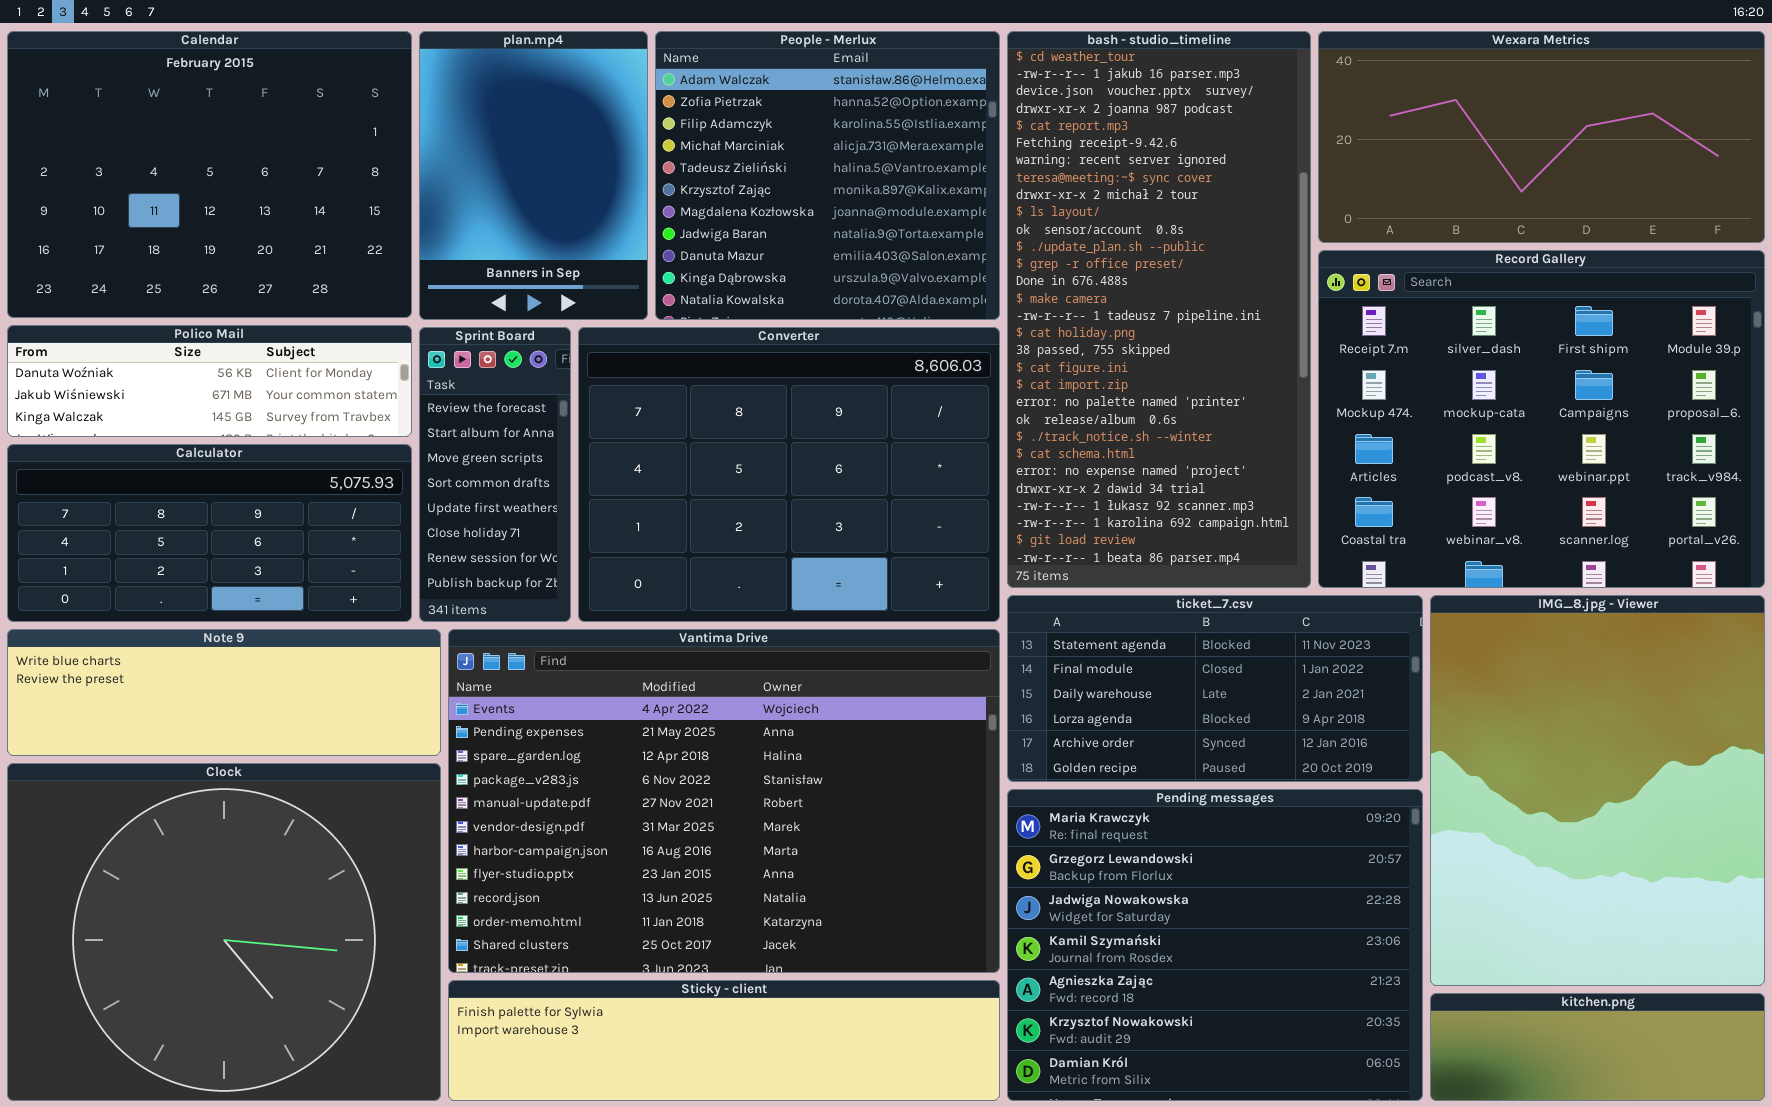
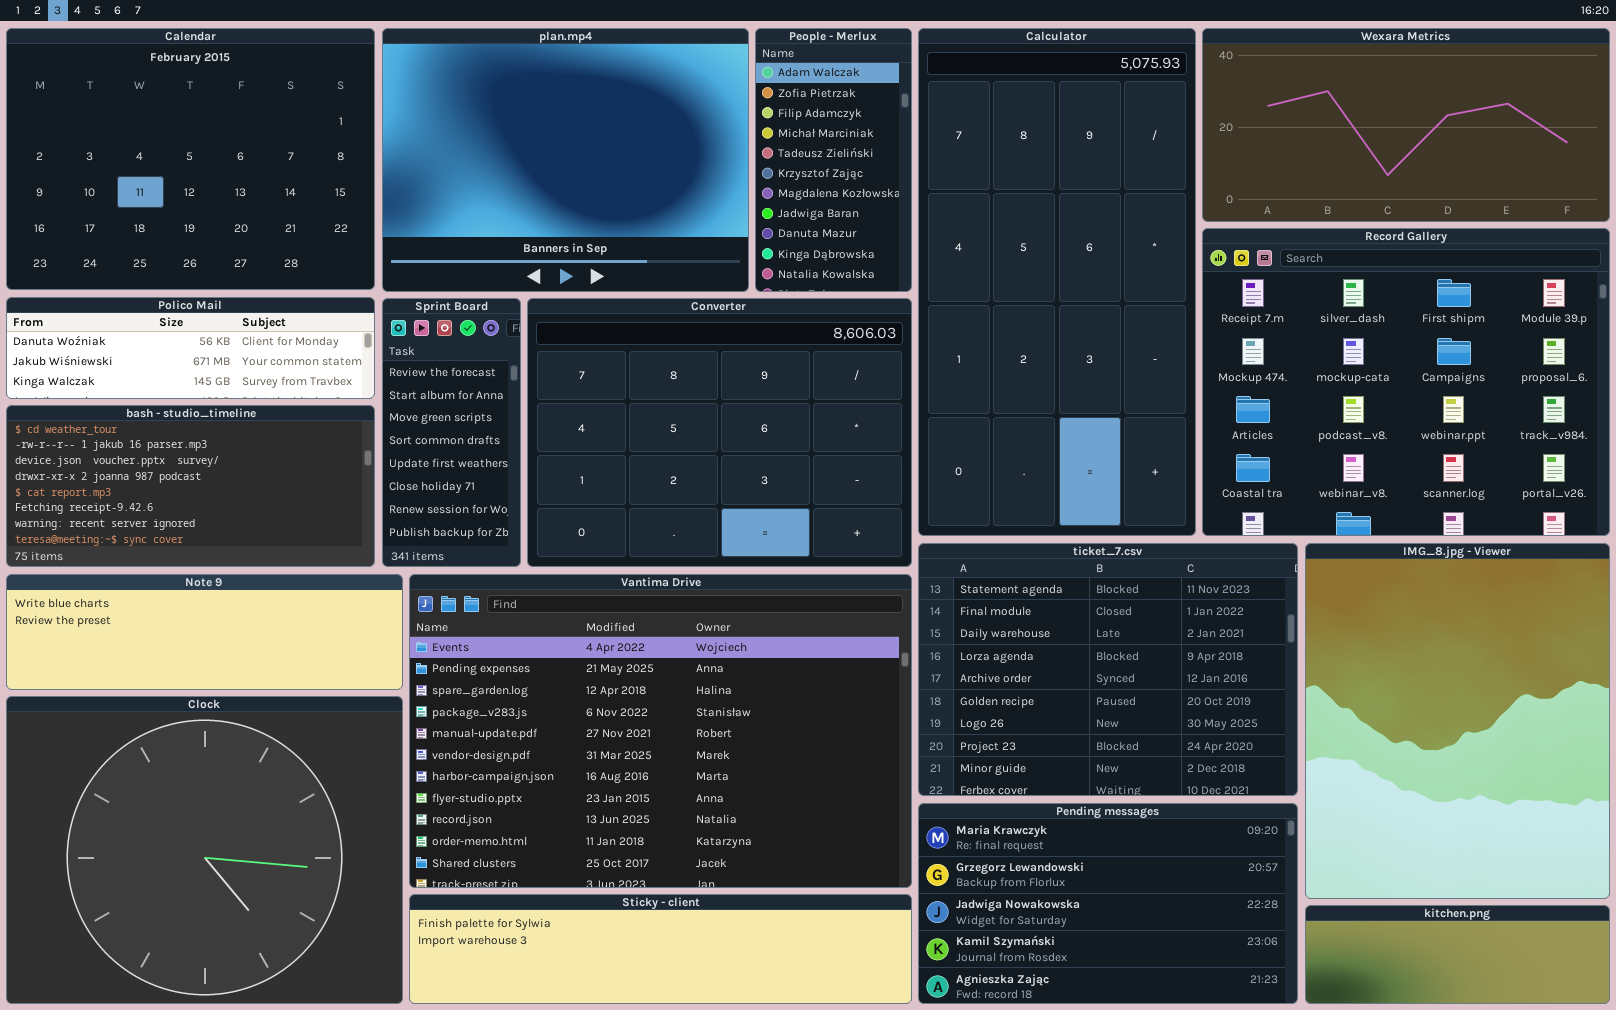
plan.mp4: [419,31,648,320] -> [382,28,749,292], resized
People - Merlux: [655,31,1000,320] -> [755,28,912,292], resized
bash - studio_timeline: [1007,31,1311,588] -> [6,405,375,567], moved, resized
Calculator: [7,444,412,622] -> [918,28,1196,536], moved, resized
ticket_7.csv: [1007,595,1423,782] -> [918,543,1298,796], resized
Pending messages: [1007,789,1423,1101] -> [918,803,1298,1004], resized

